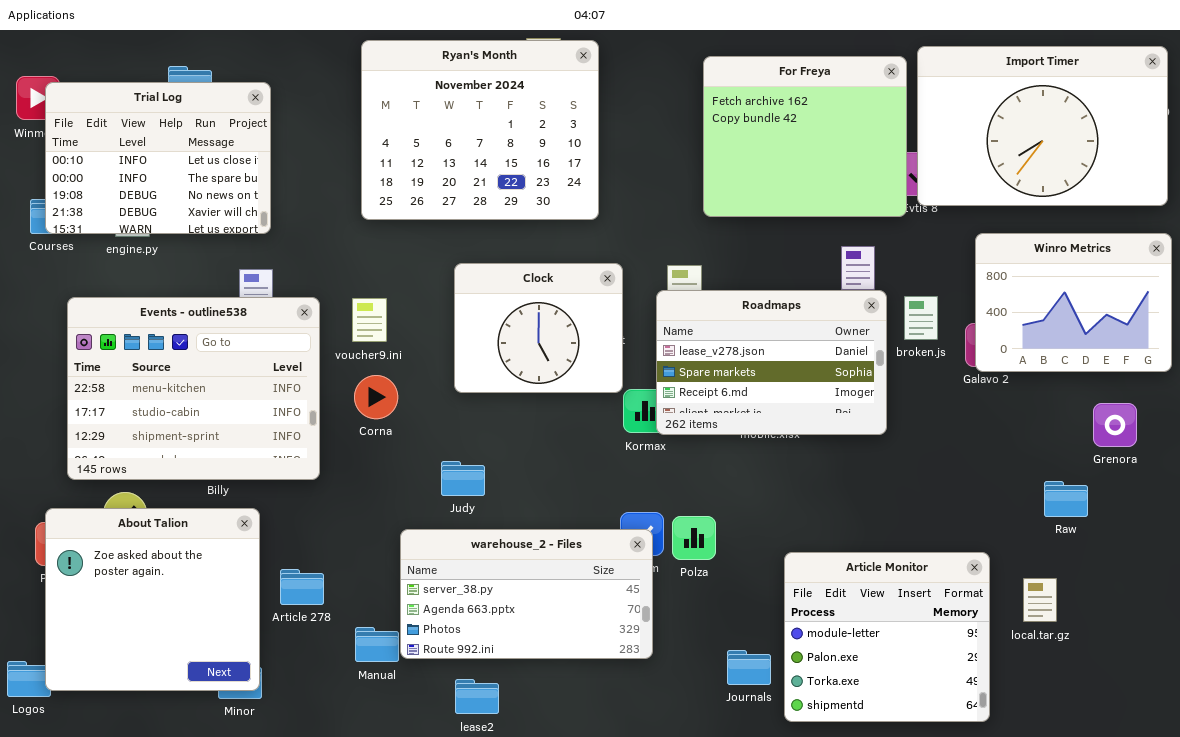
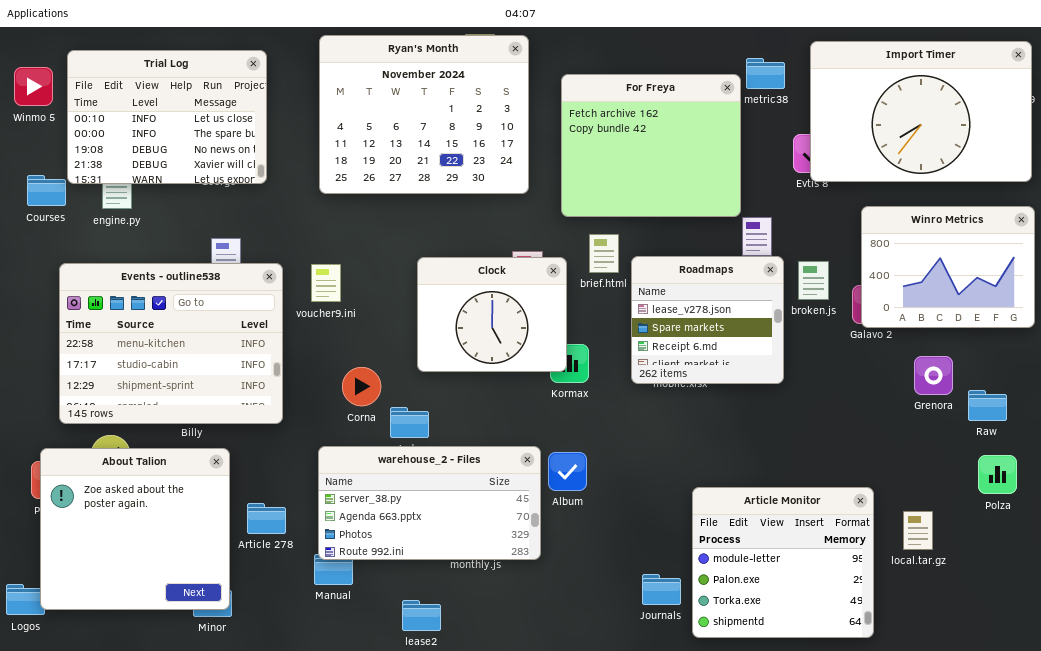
For Freya: [703,56,907,217] -> [561,74,741,217], moved
Trial Log: [45,82,271,234] -> [67,50,267,184], moved
Clock: [454,263,623,393] -> [417,257,567,372], moved
Roadmaps: [656,290,887,435] -> [631,256,784,384], resized
Corna: [354,375,398,419] -> [342,367,381,406], moved
Grenora: [1093,403,1137,447] -> [914,356,953,395], moved
Raw: [1044,481,1088,517] -> [968,390,1007,421], moved
Polza: [672,516,716,560] -> [978,455,1017,494], moved
warehouse_2 - Files: [400,529,653,659] -> [318,446,541,560], moved

